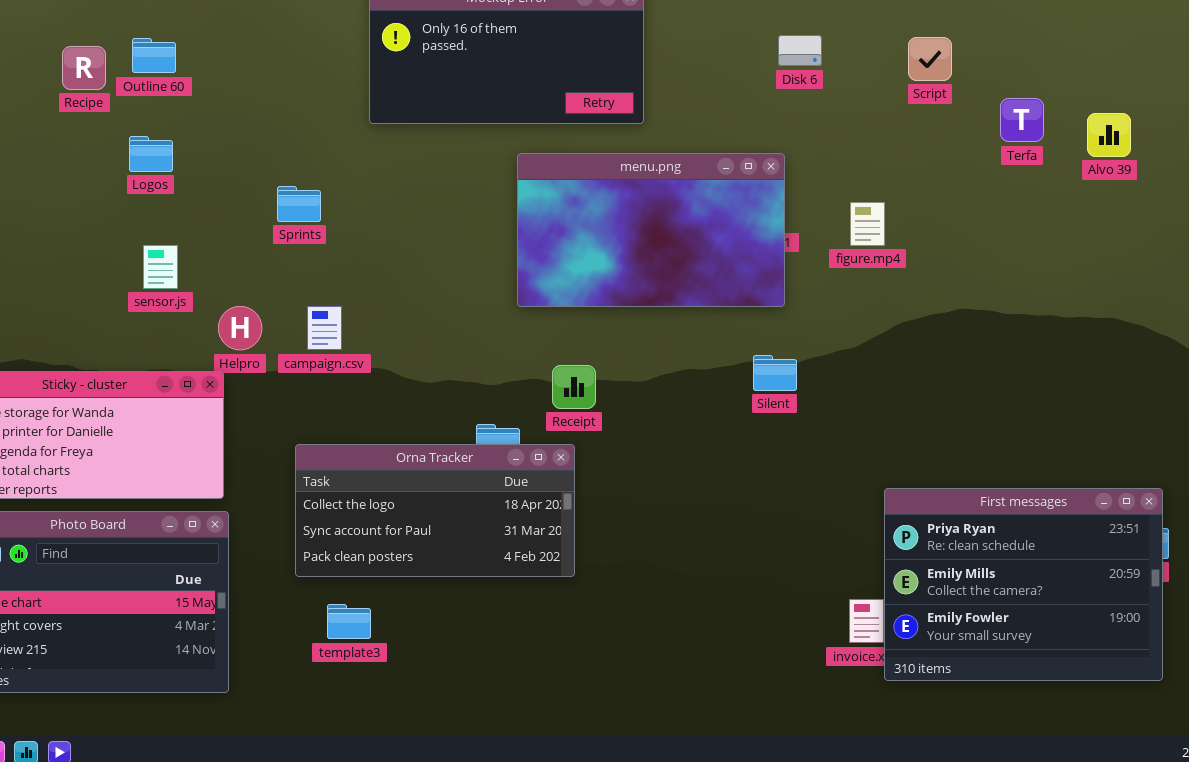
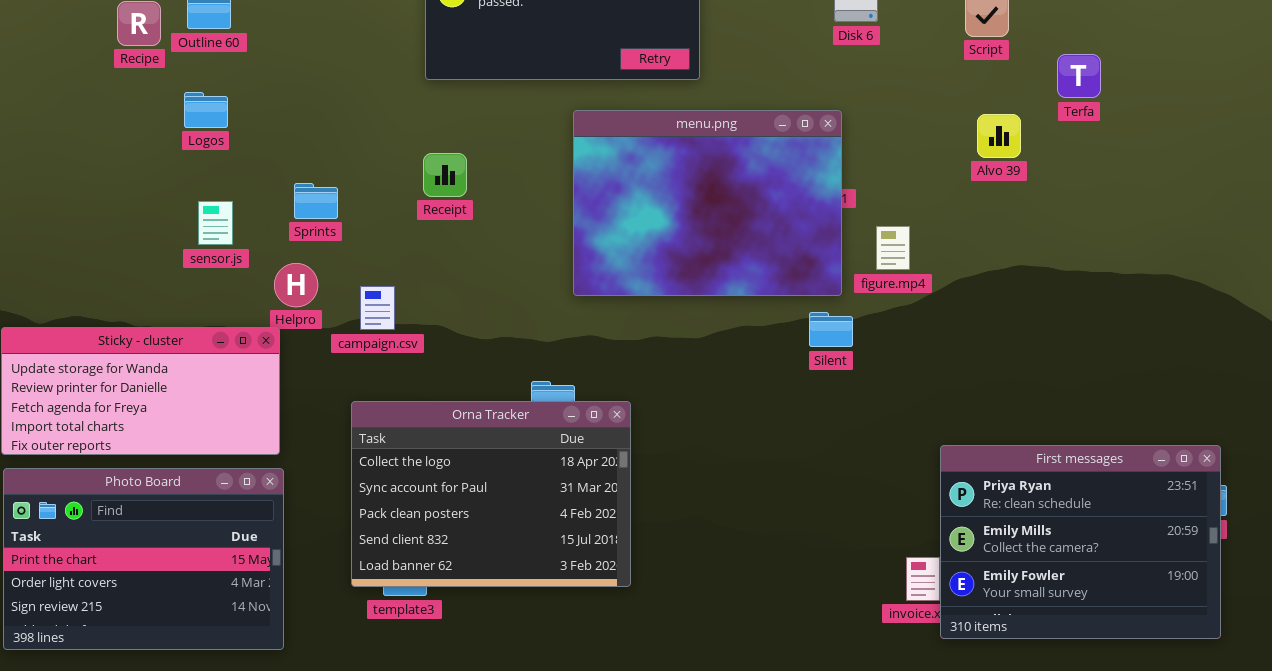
Alvo 39: [1087,113,1131,157] -> [977,114,1021,158], moved
menu.png: [517,153,785,307] -> [573,110,842,296], resized
Sprints: [277,186,321,222] -> [294,183,338,219], moved
figure.mp4: [850,202,885,246] -> [876,226,910,270], moved
campaign.csv: [307,306,342,350] -> [360,286,395,330], moved
Receipt: [552,365,596,409] -> [423,153,467,197], moved
Orna Tracker: [295,444,575,577] -> [351,401,631,587], resized

